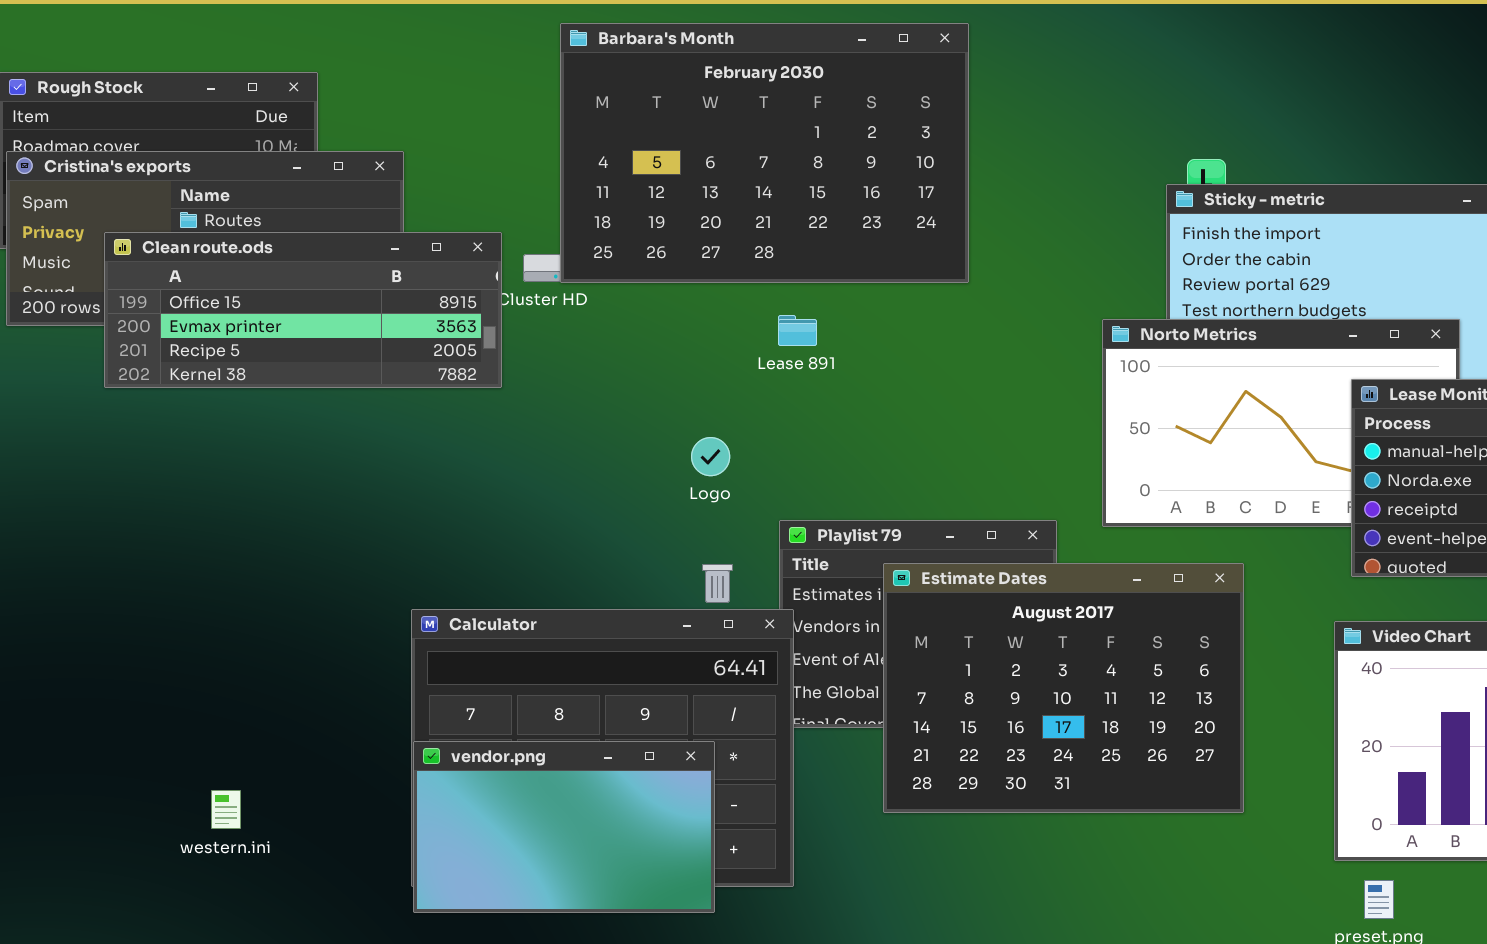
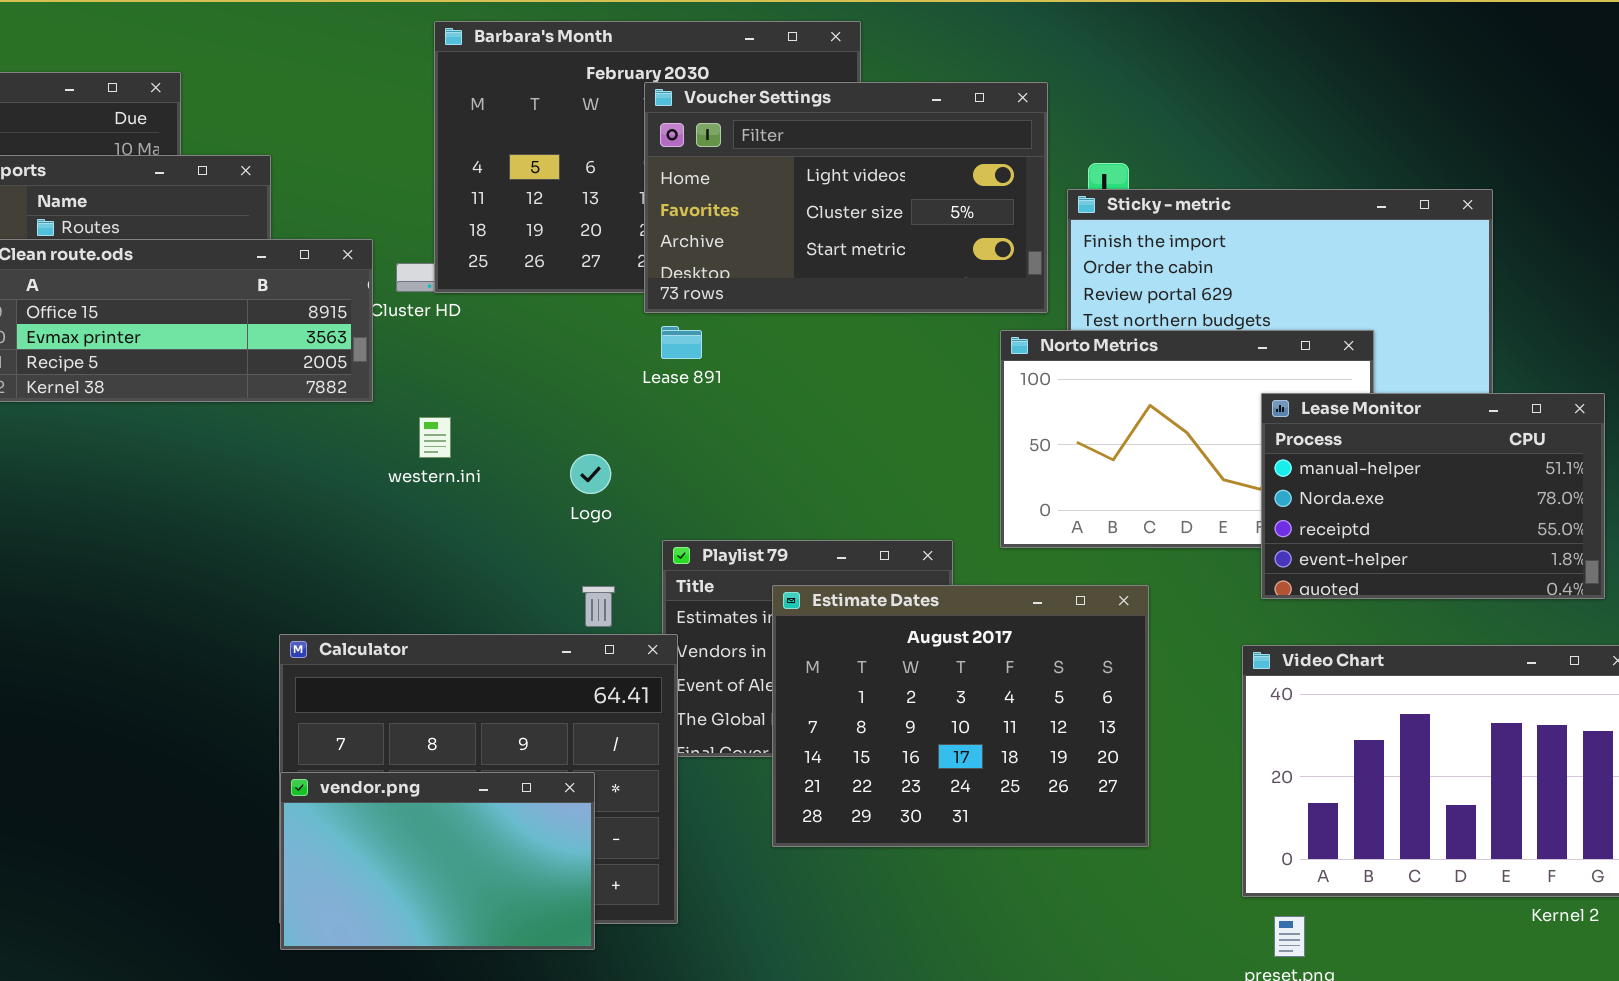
Voucher Settings: none -> [644,82,1048,313], opened
western.ini: [211,790,241,829] -> [419,417,451,458], moved

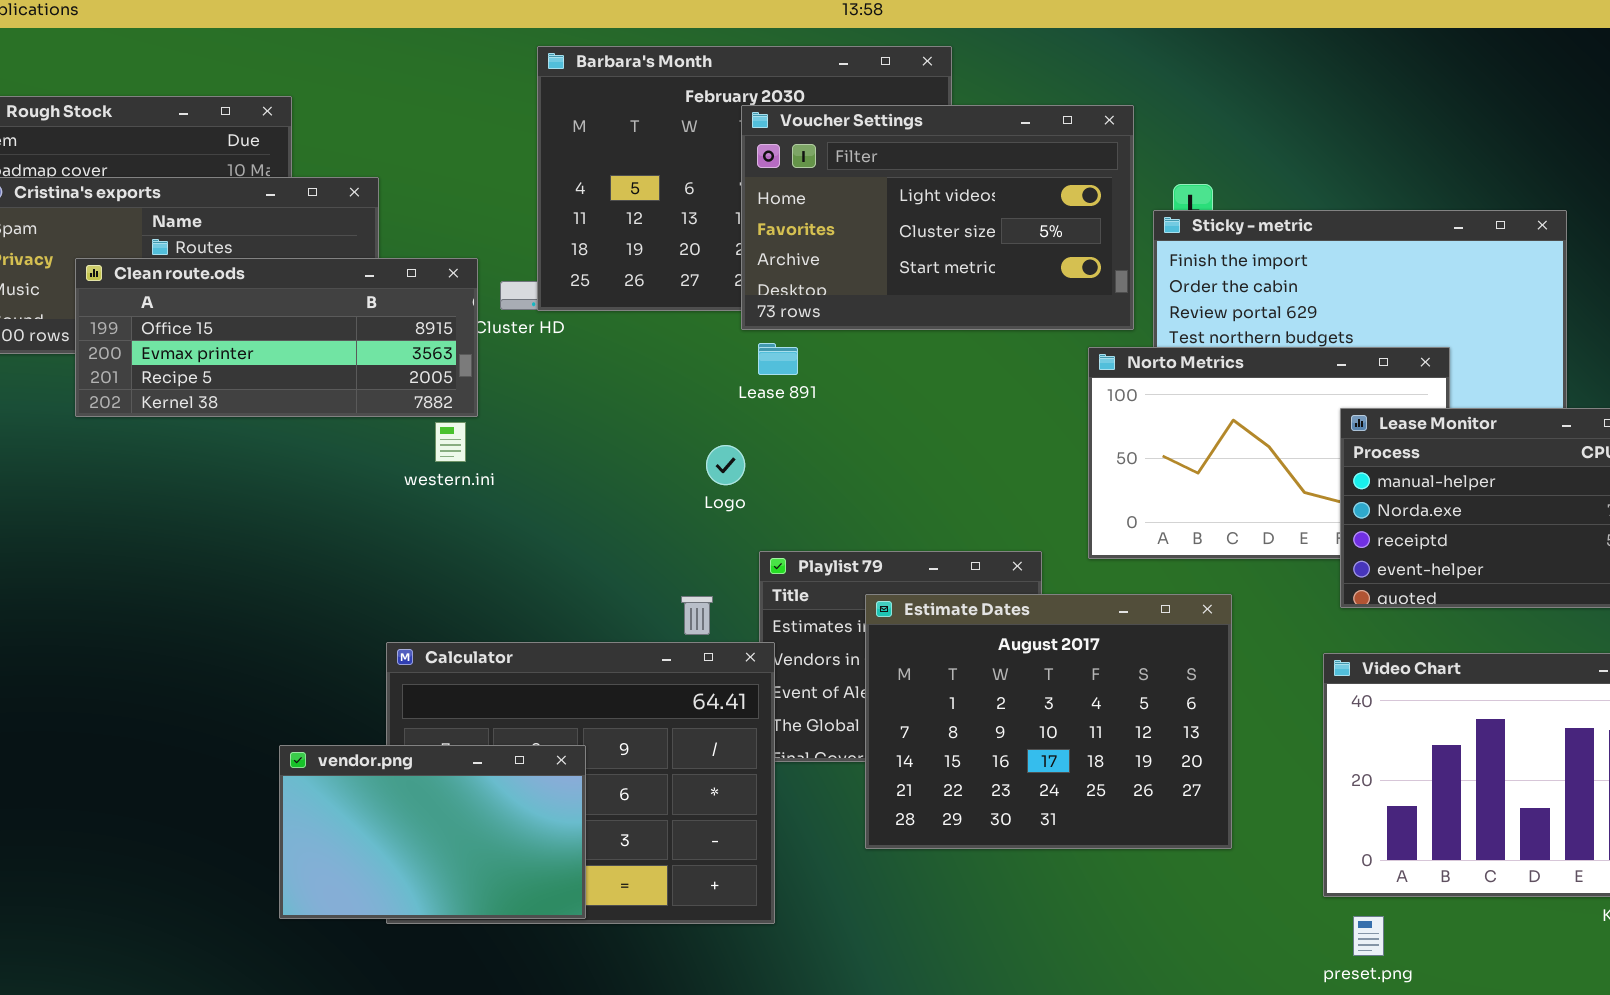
western.ini: [419,417,451,458] -> [435,422,466,462], moved
Logo: [570,454,611,494] -> [706,445,745,485], moved
vendor.png: [280,772,595,950] -> [279,745,586,919], moved

